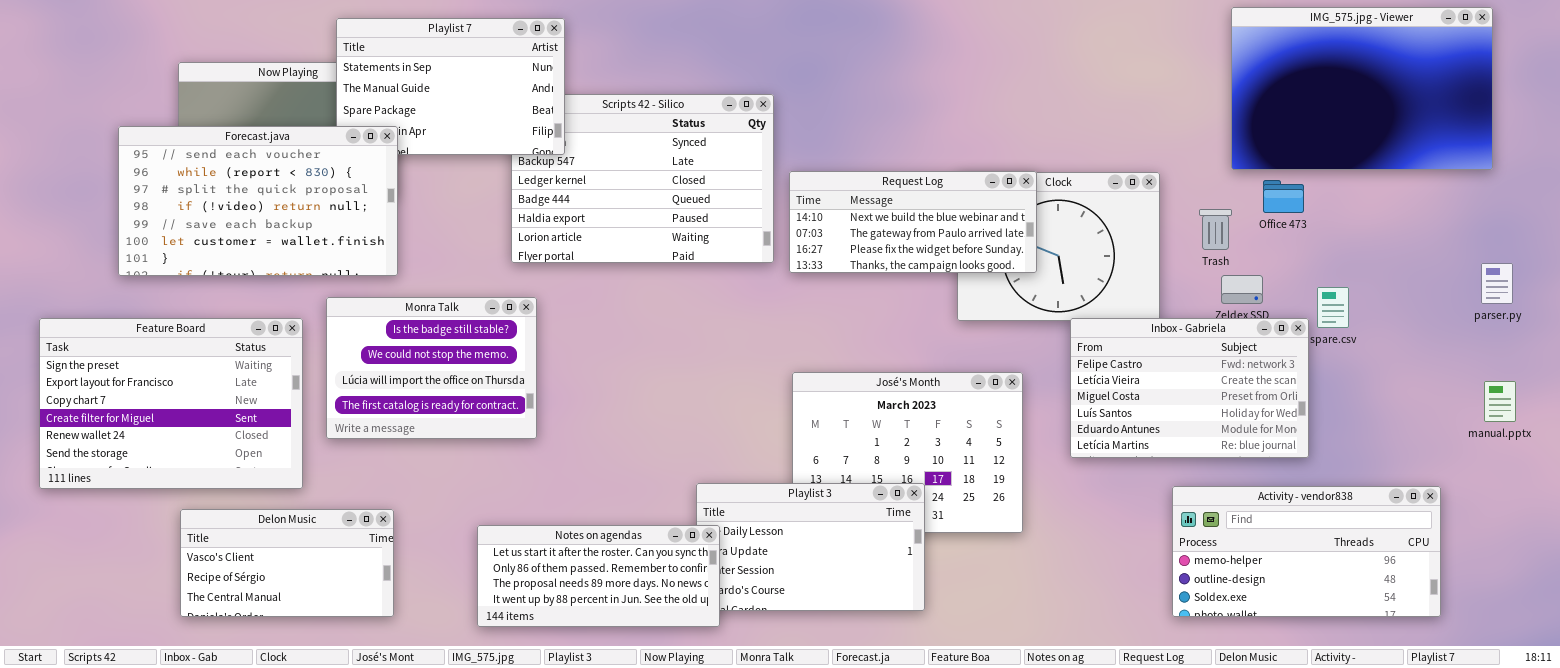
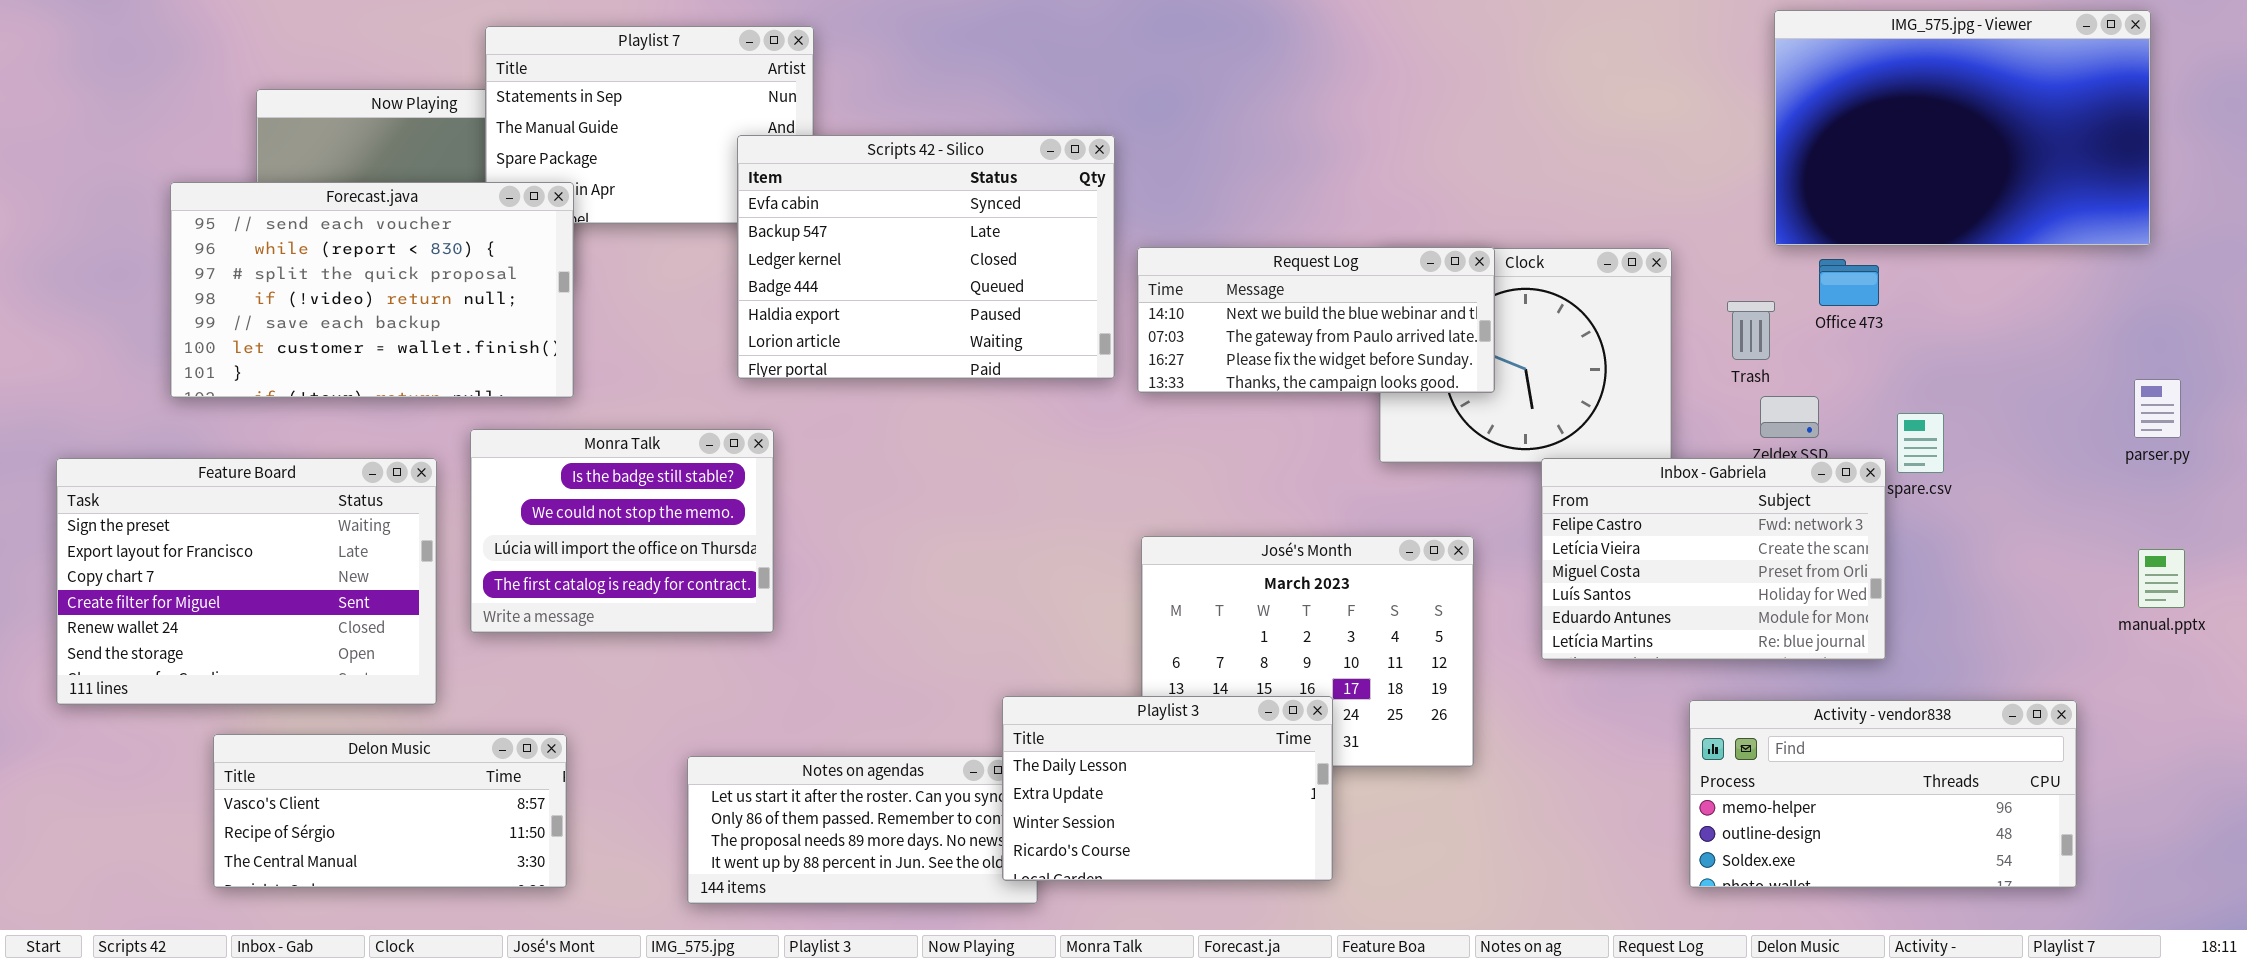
Scripts 42 - Silico: [511,94,774,263] -> [737,135,1115,379], raised
Playlist 3: [696,483,925,611] -> [1002,696,1333,881], raised
Delon Music: [180,509,394,617] -> [213,734,567,888], resized

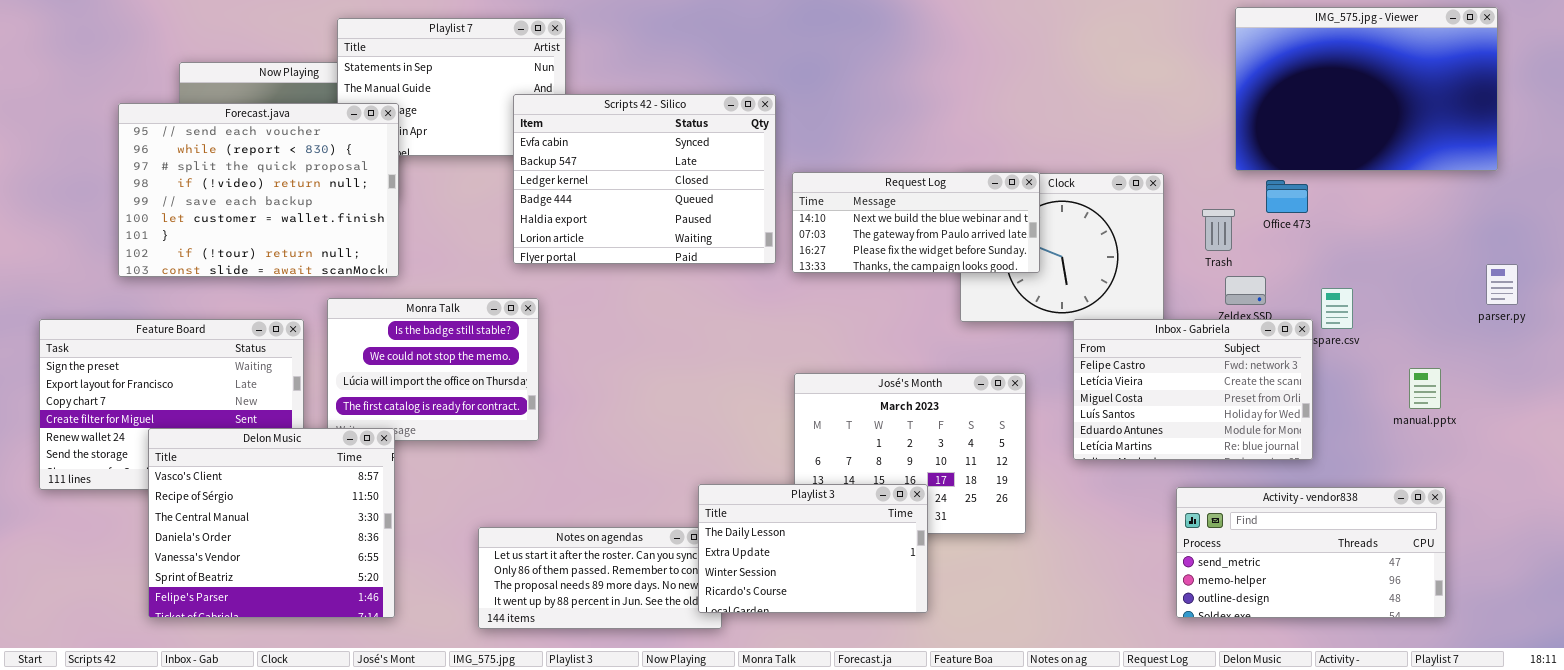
Forecast.java: [170,182,574,398] -> [118,103,399,277], resized
manual.pptx: [2138,549,2185,608] -> [1409,368,1441,409], moved
Activity - vendor838: [1689,700,2077,888] -> [1176,487,1446,618], scrolled up 1 row
Delon Music: [213,734,567,888] -> [148,428,395,618], resized

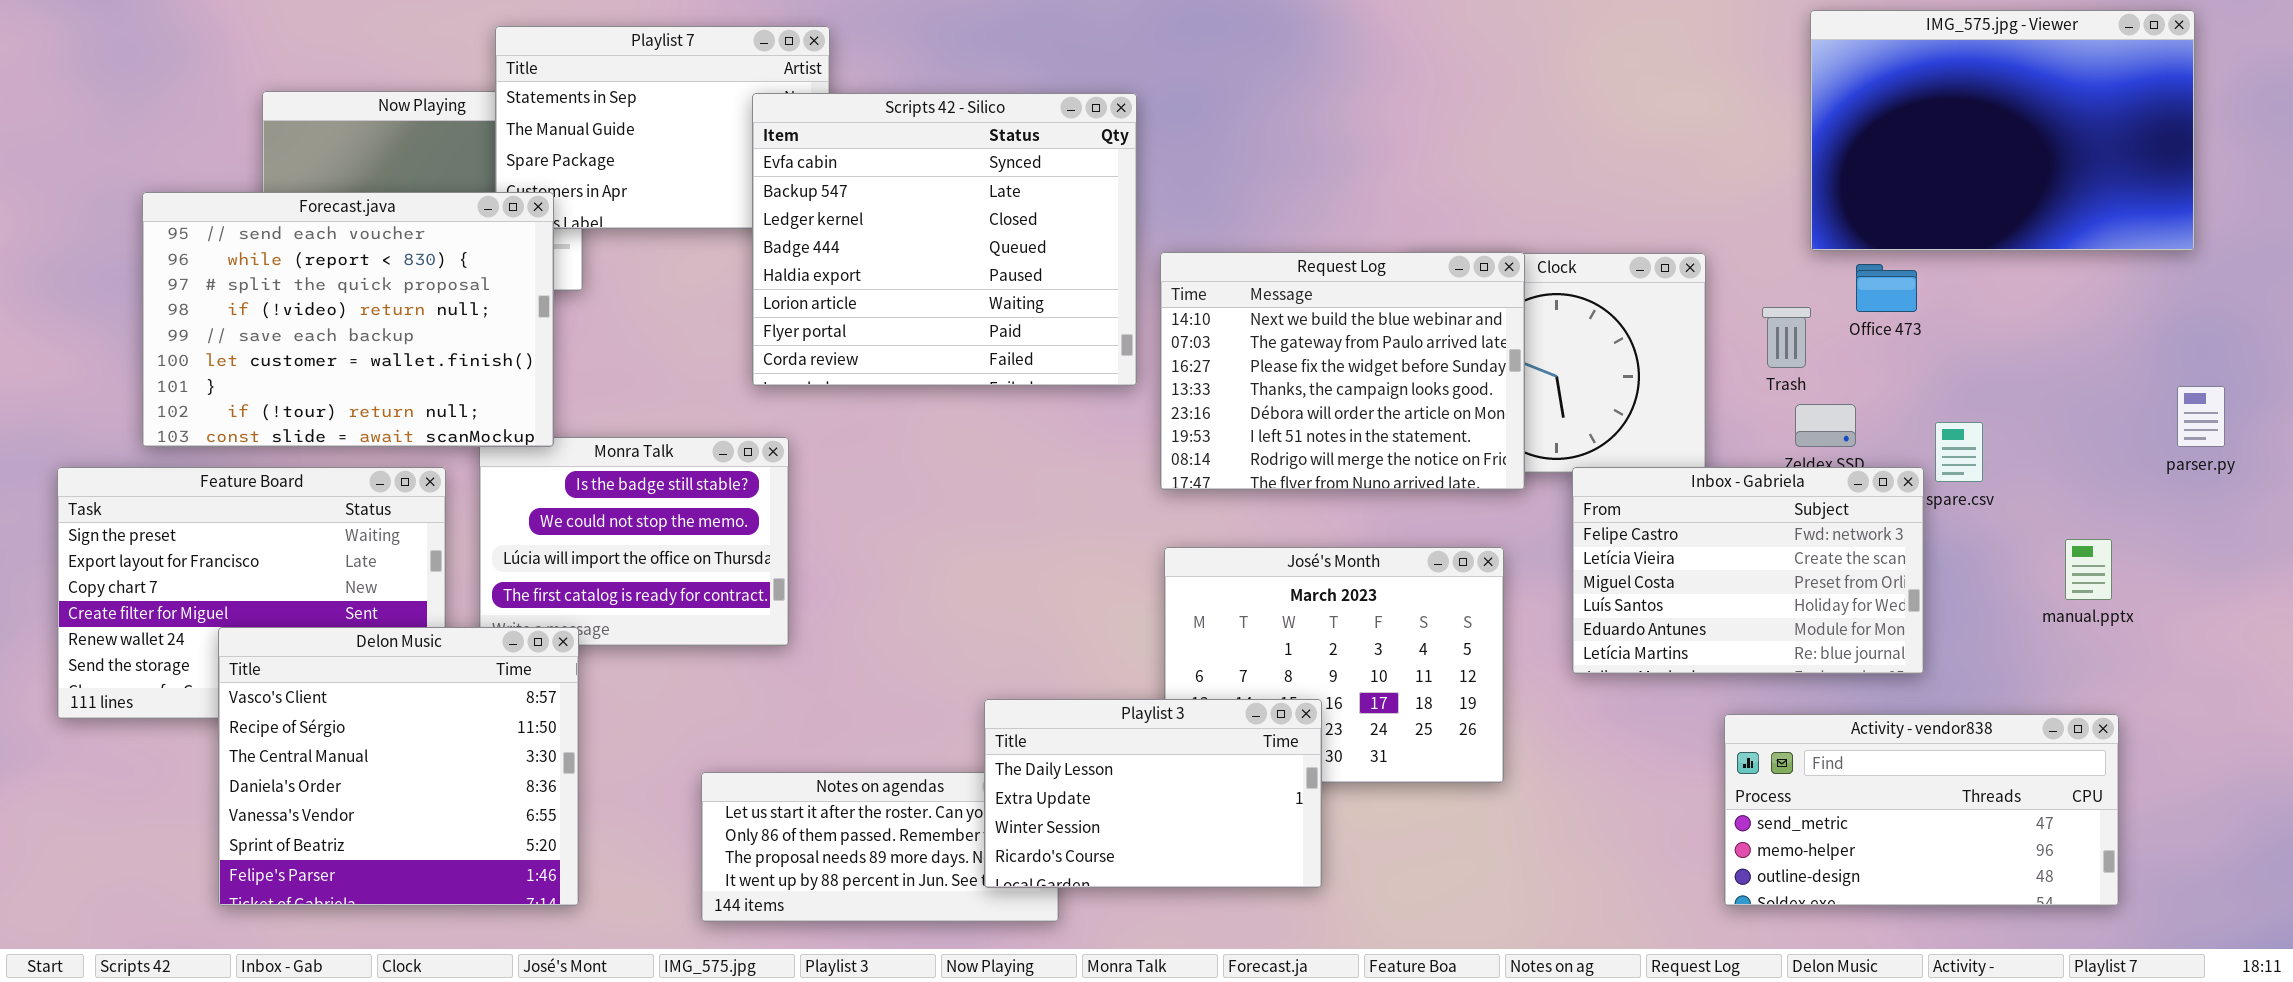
Scripts 42 - Silico: [513,94,776,264] -> [752,93,1137,386], resized
Forecast.java: [118,103,399,277] -> [142,192,554,447], moved
Request Log: [792,172,1040,273] -> [1160,252,1525,490], resized
Playlist 3: [698,484,928,613] -> [984,699,1322,888], moved

